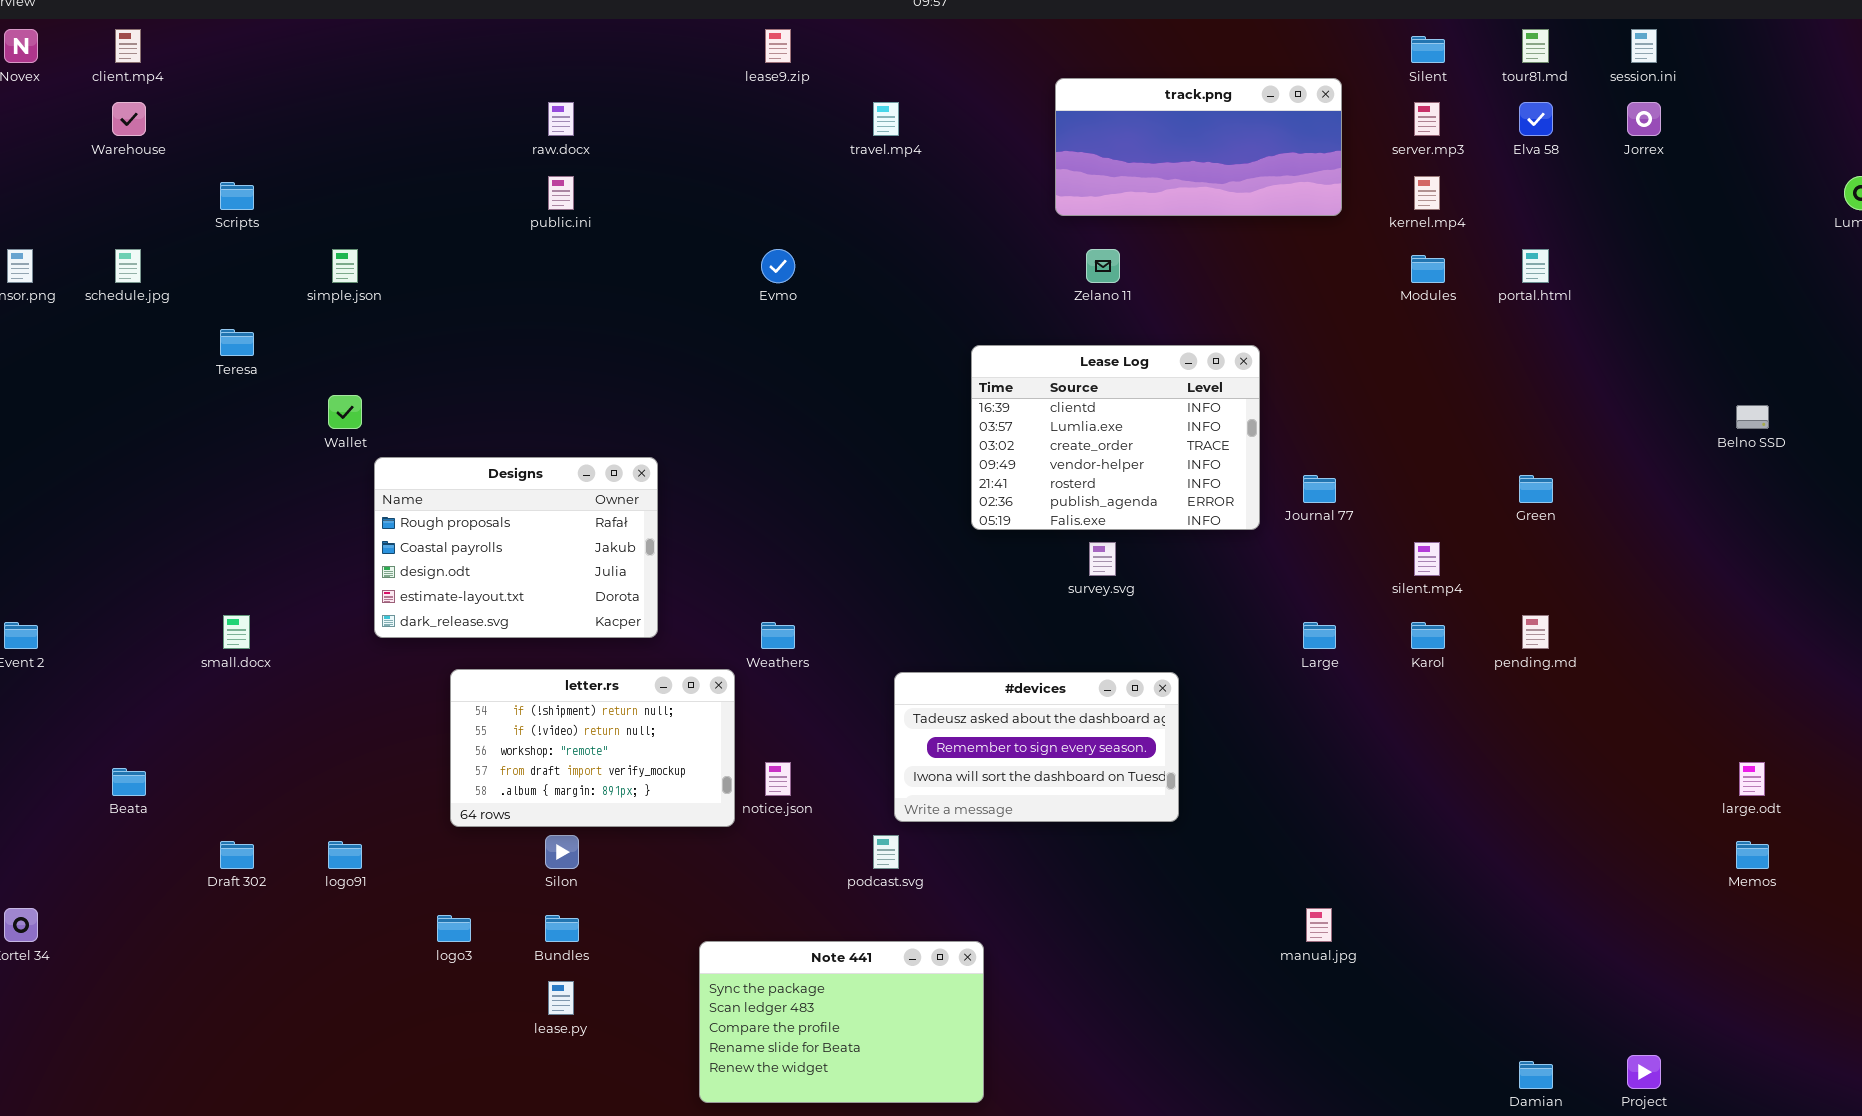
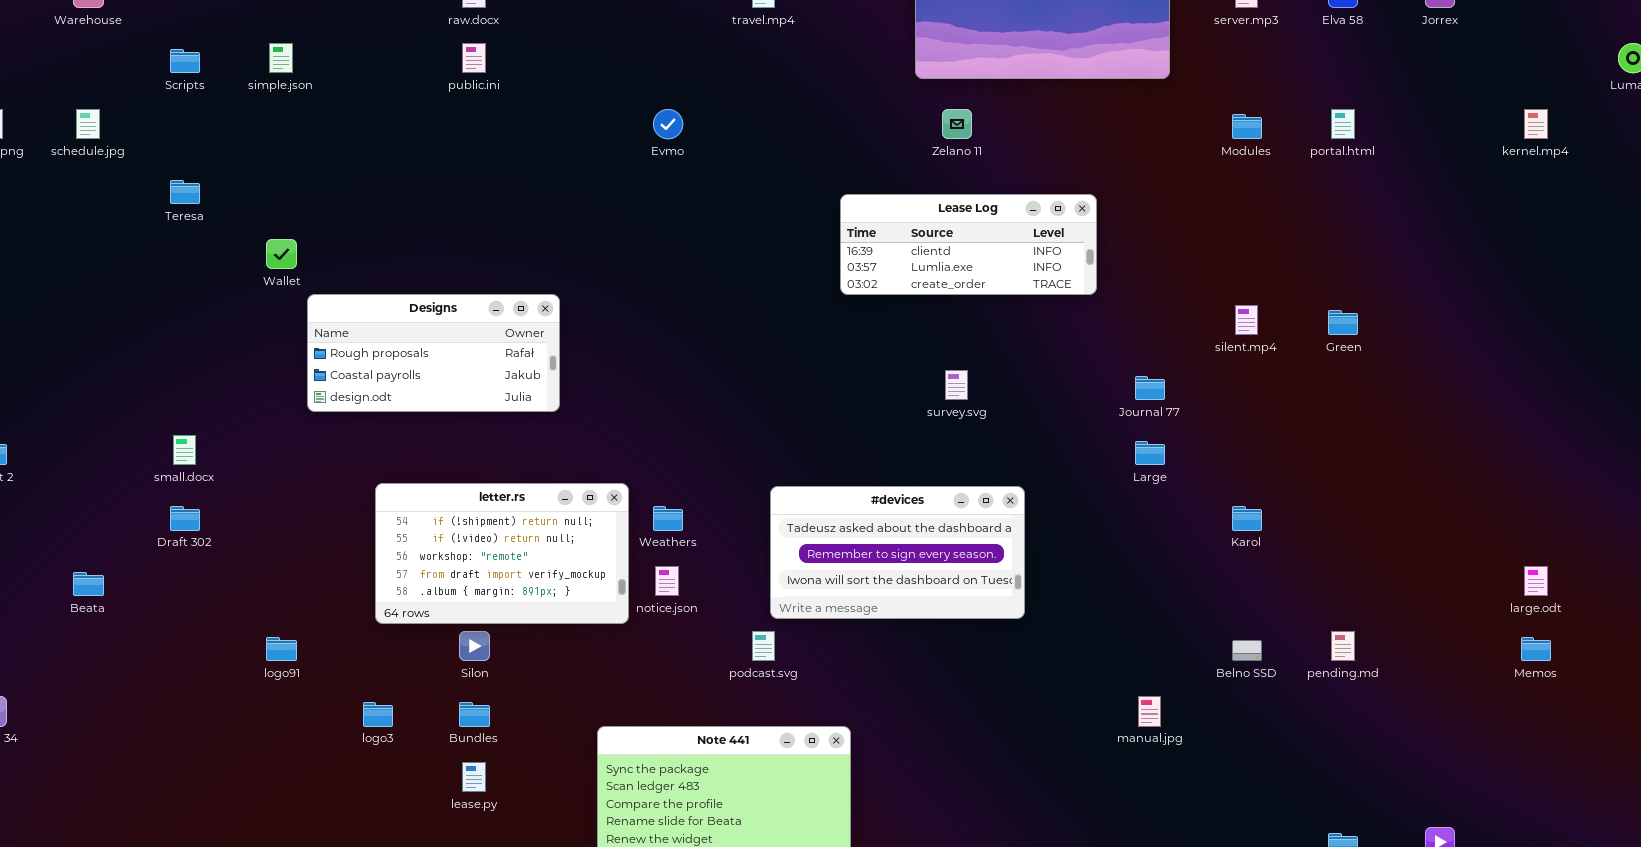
kernel.mp4: [1414,176,1440,210] -> [1524,109,1548,139], moved
simple.json: [332,249,358,283] -> [269,43,293,73], moved
Lease Log: [971,345,1260,530] -> [840,194,1097,295], resized
Belno SSD: [1736,405,1769,429] -> [1232,640,1262,661], moved
Designs: [374,457,658,638] -> [307,294,560,412], resized
Journal 77: [1303,475,1336,503] -> [1135,376,1165,400], moved
silent.mp4: [1414,542,1440,576] -> [1235,305,1258,335], moved
pending.md: [1522,615,1549,649] -> [1331,631,1355,661], moved
Weathers: [761,622,795,649] -> [653,506,683,531], moved
Karol: [1411,622,1445,649] -> [1232,506,1262,531], moved
Draft 302: [220,841,254,869] -> [170,506,200,531], moved

